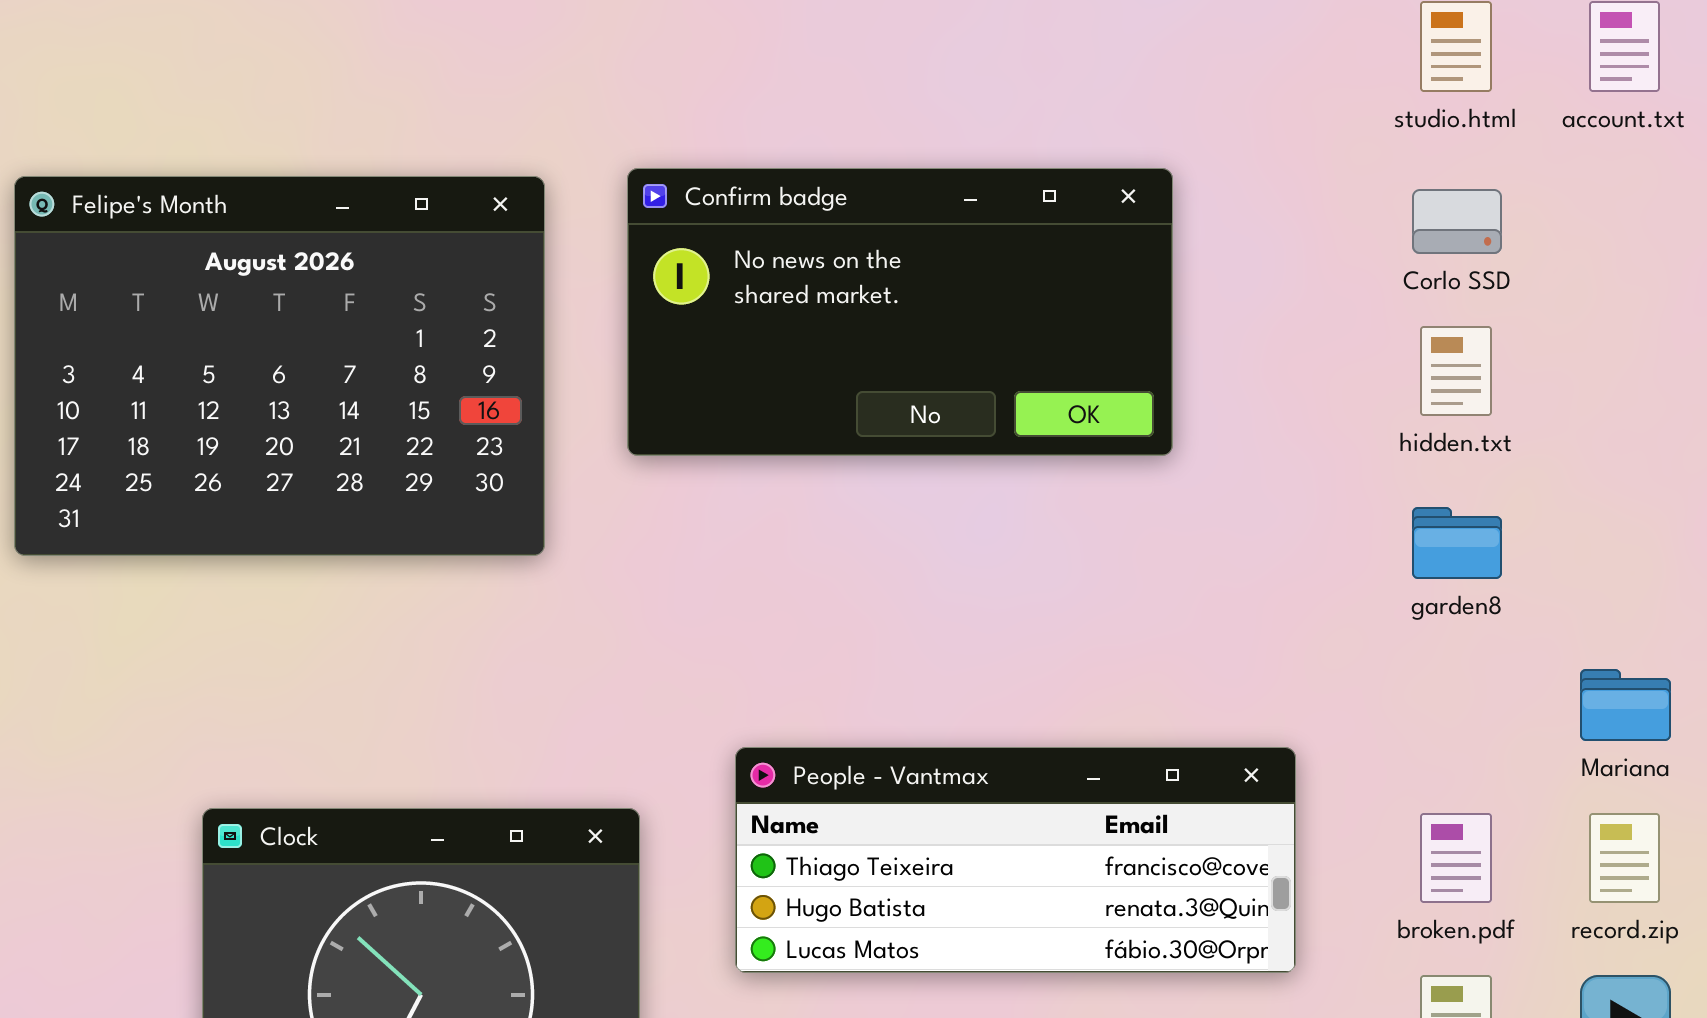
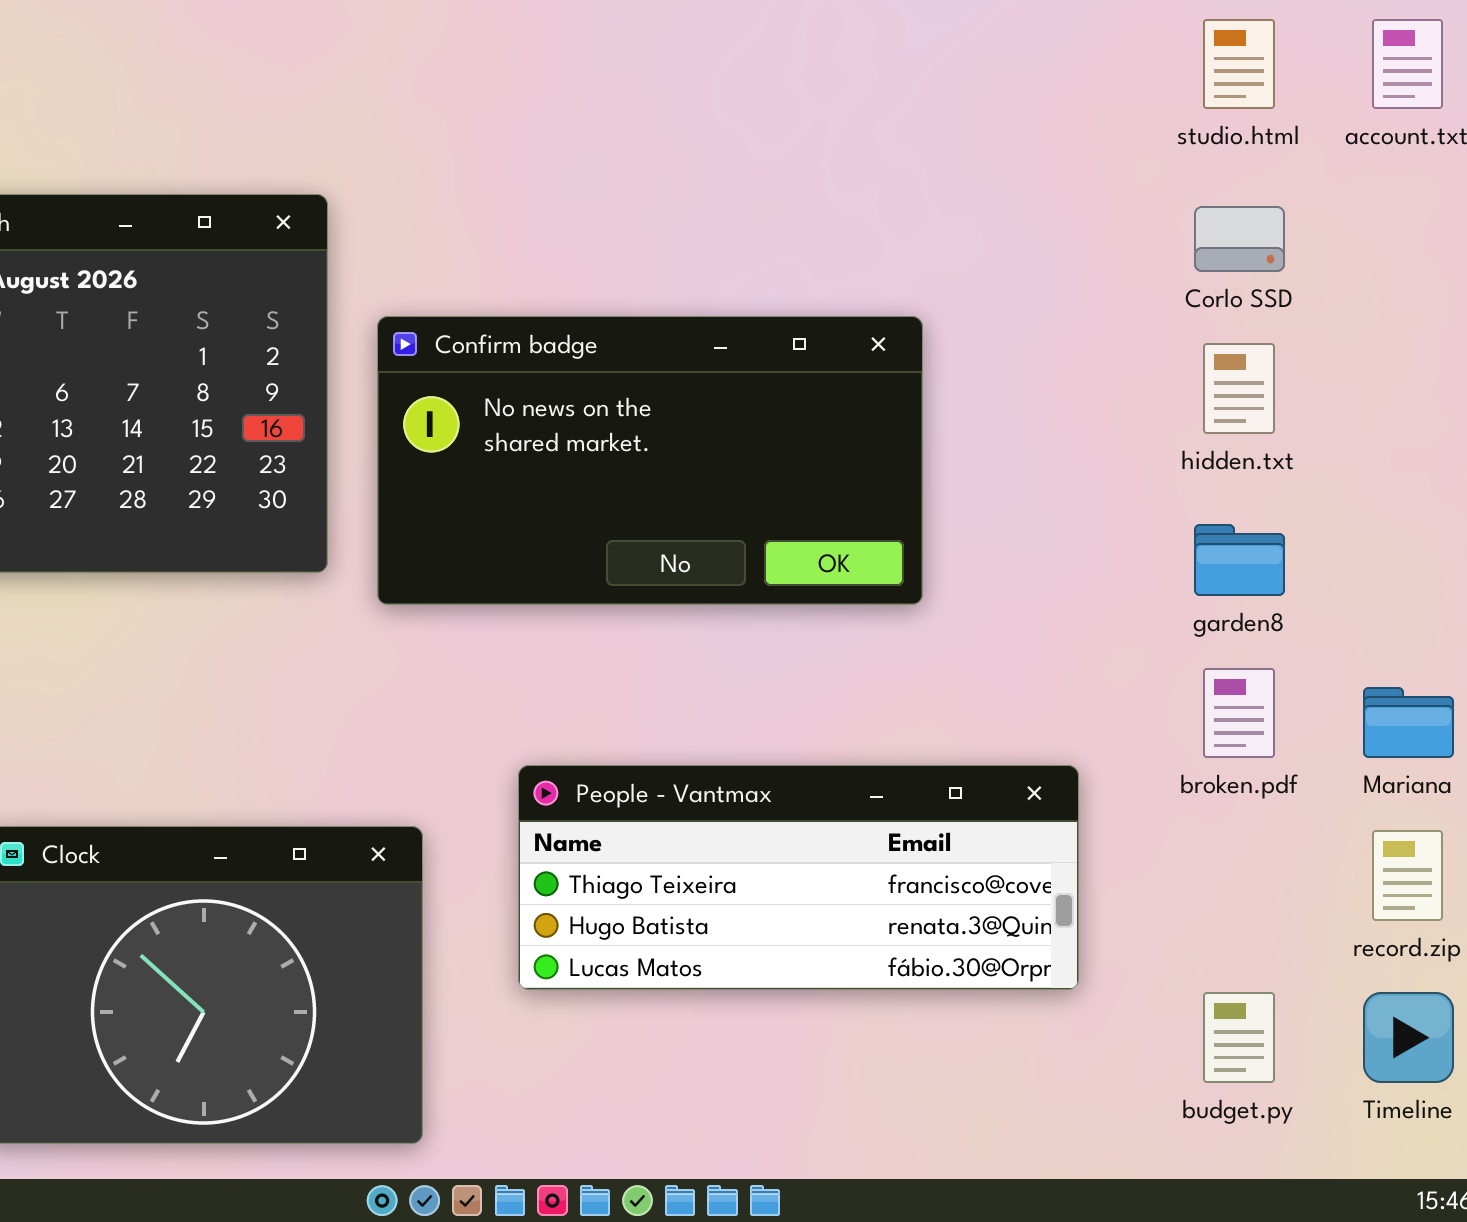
Confirm badge: [627,168,1173,456] -> [377,316,923,605], moved
broken.pdf: [1420,813,1492,903] -> [1203,668,1275,758], moved

